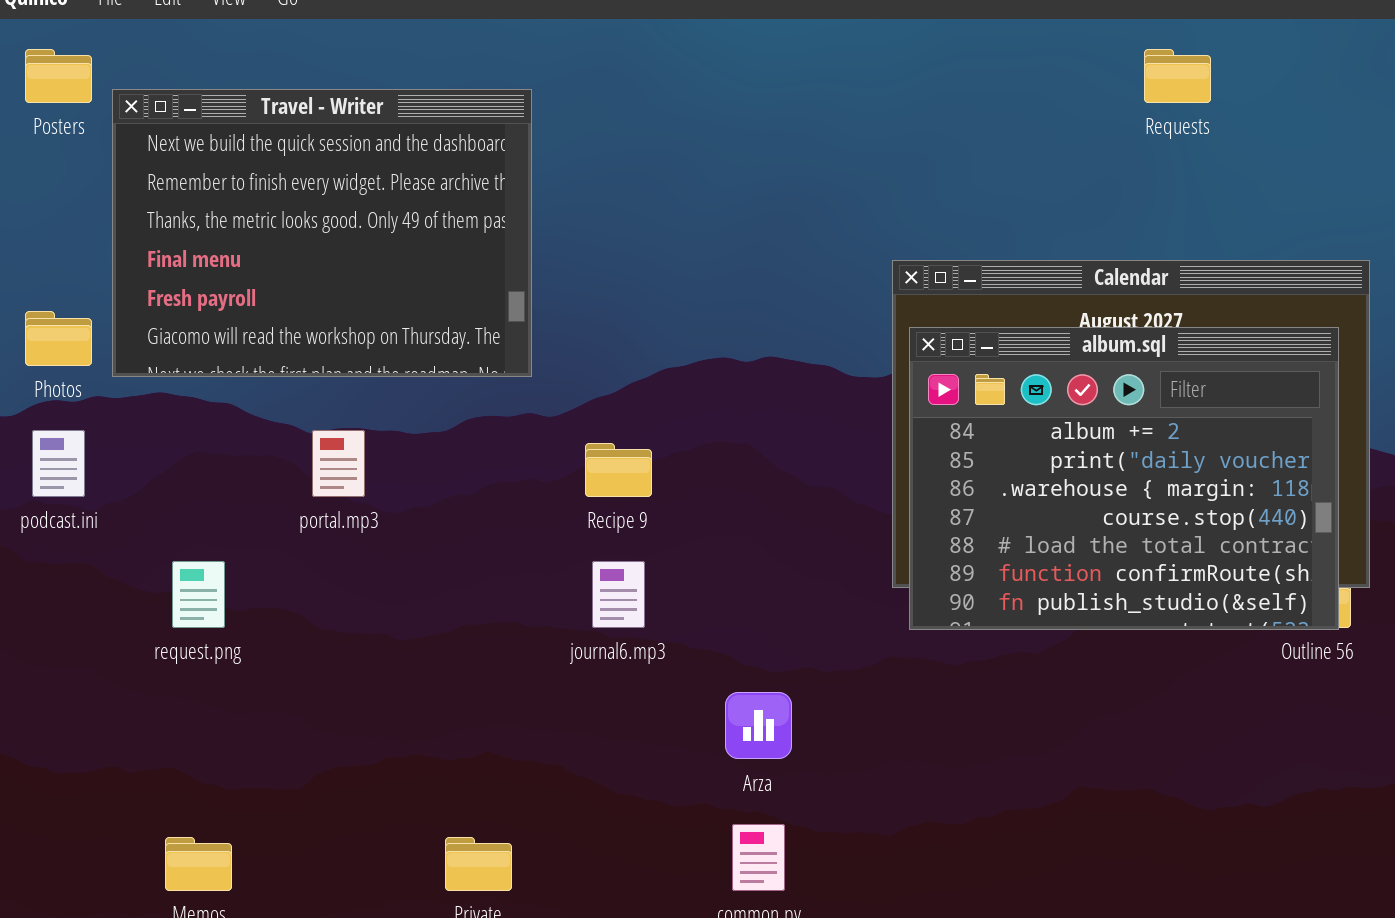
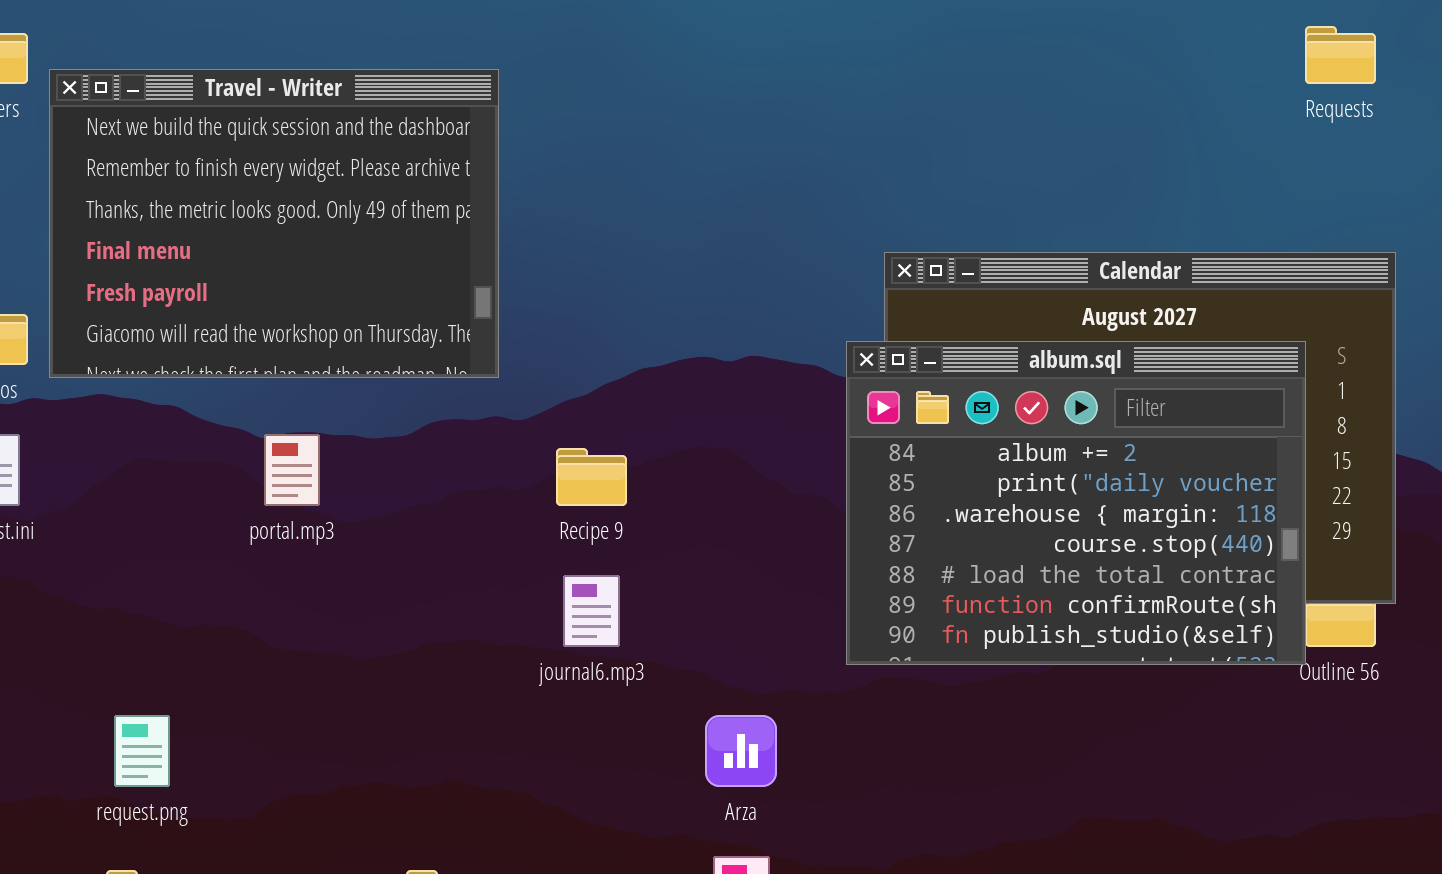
Requests: [1144,49,1211,103] -> [1305,26,1376,84], moved
album.sql: [909,327,1339,630] -> [846,341,1306,665], moved
request.png: [172,561,225,628] -> [114,715,170,787], moved

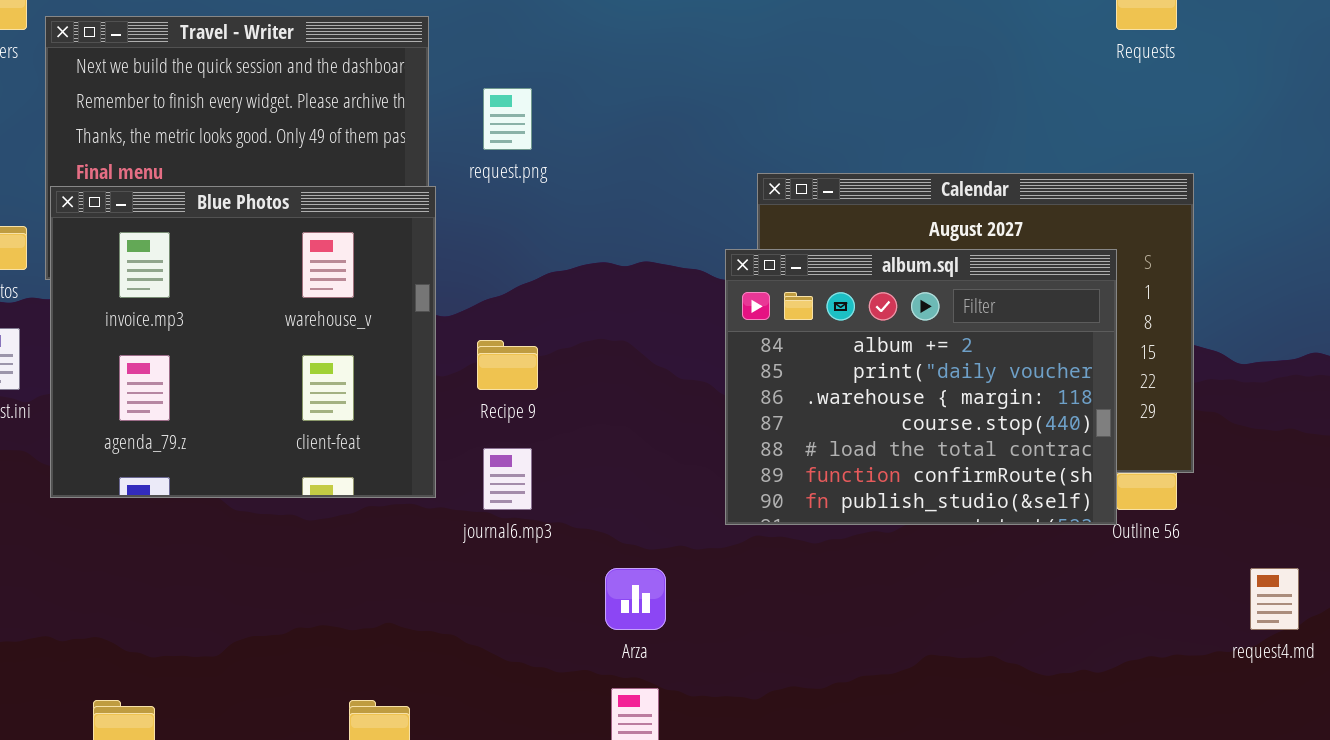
Blue Photos: none -> [50,186,436,498], opened
request.png: [114,715,170,787] -> [483,88,532,150], moved

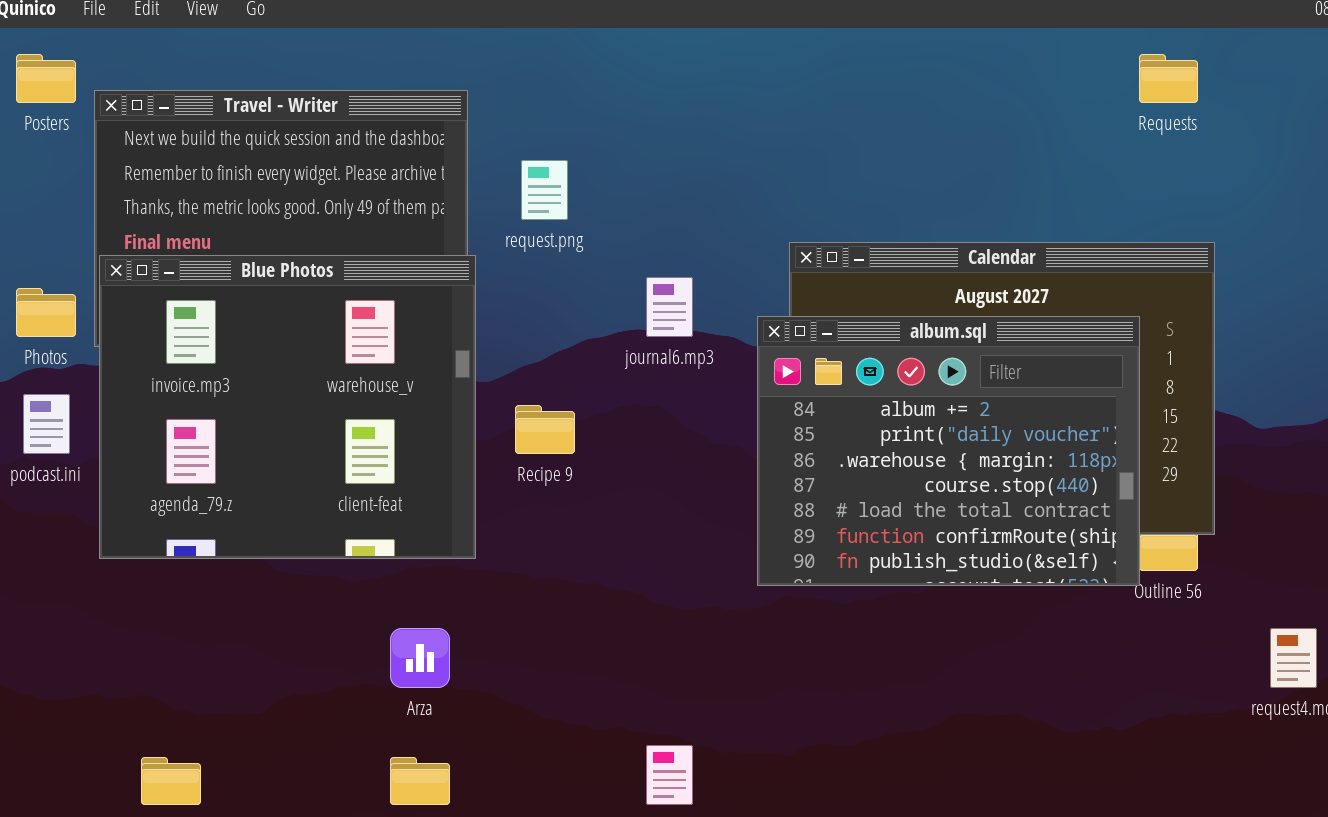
journal6.mp3: [483,448,532,510] -> [646,277,693,337], moved
Arza: [605,568,666,630] -> [390,628,450,688], moved

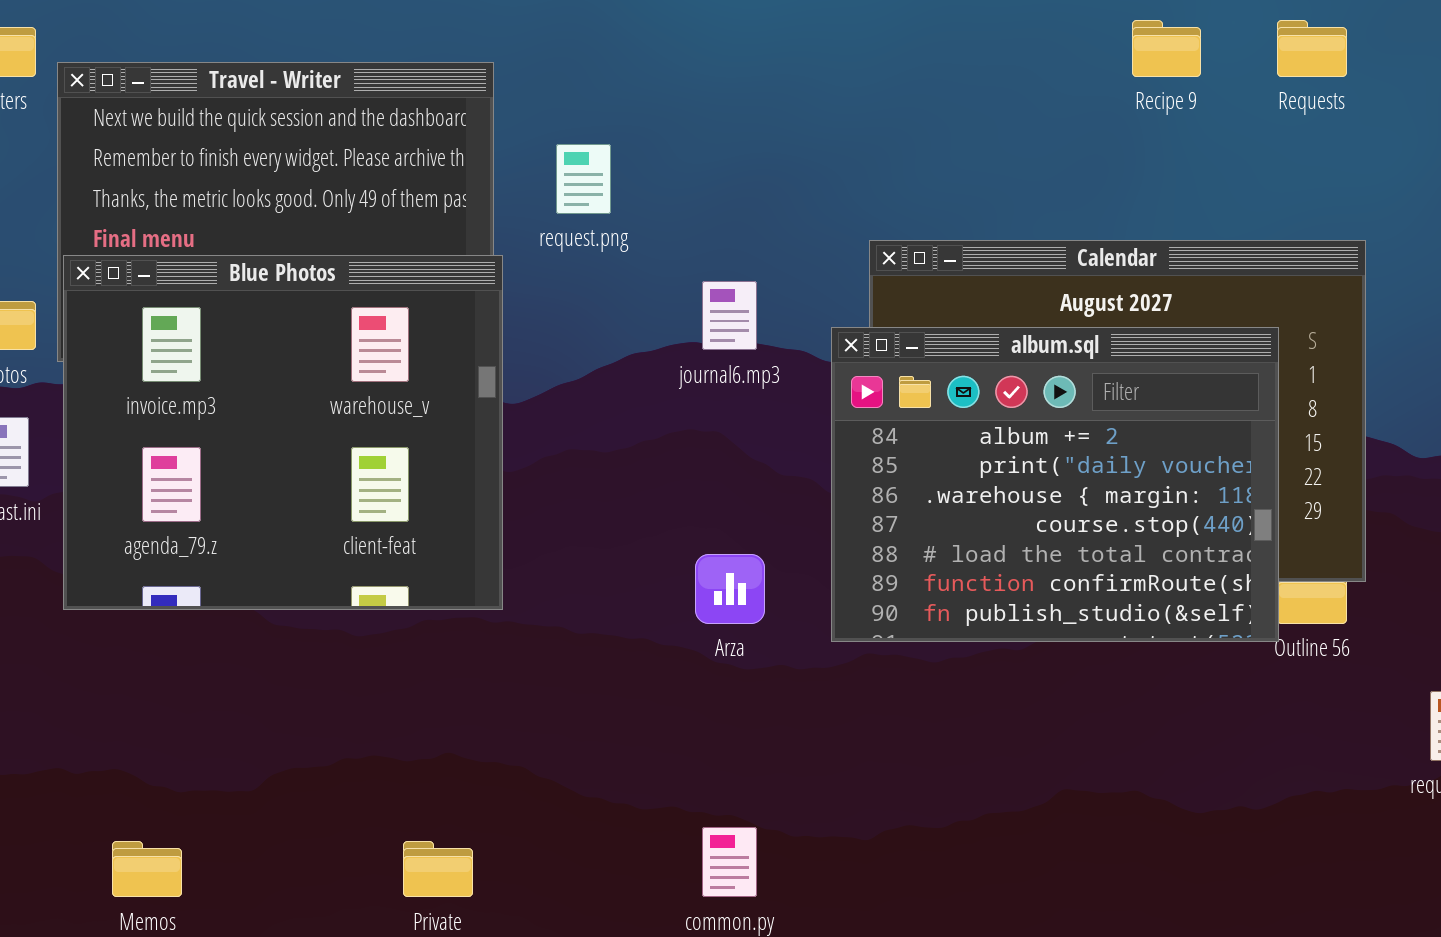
Recipe 9: [515,405,575,454] -> [1132,20,1201,77], moved
Arza: [390,628,450,688] -> [695,554,765,624], moved

